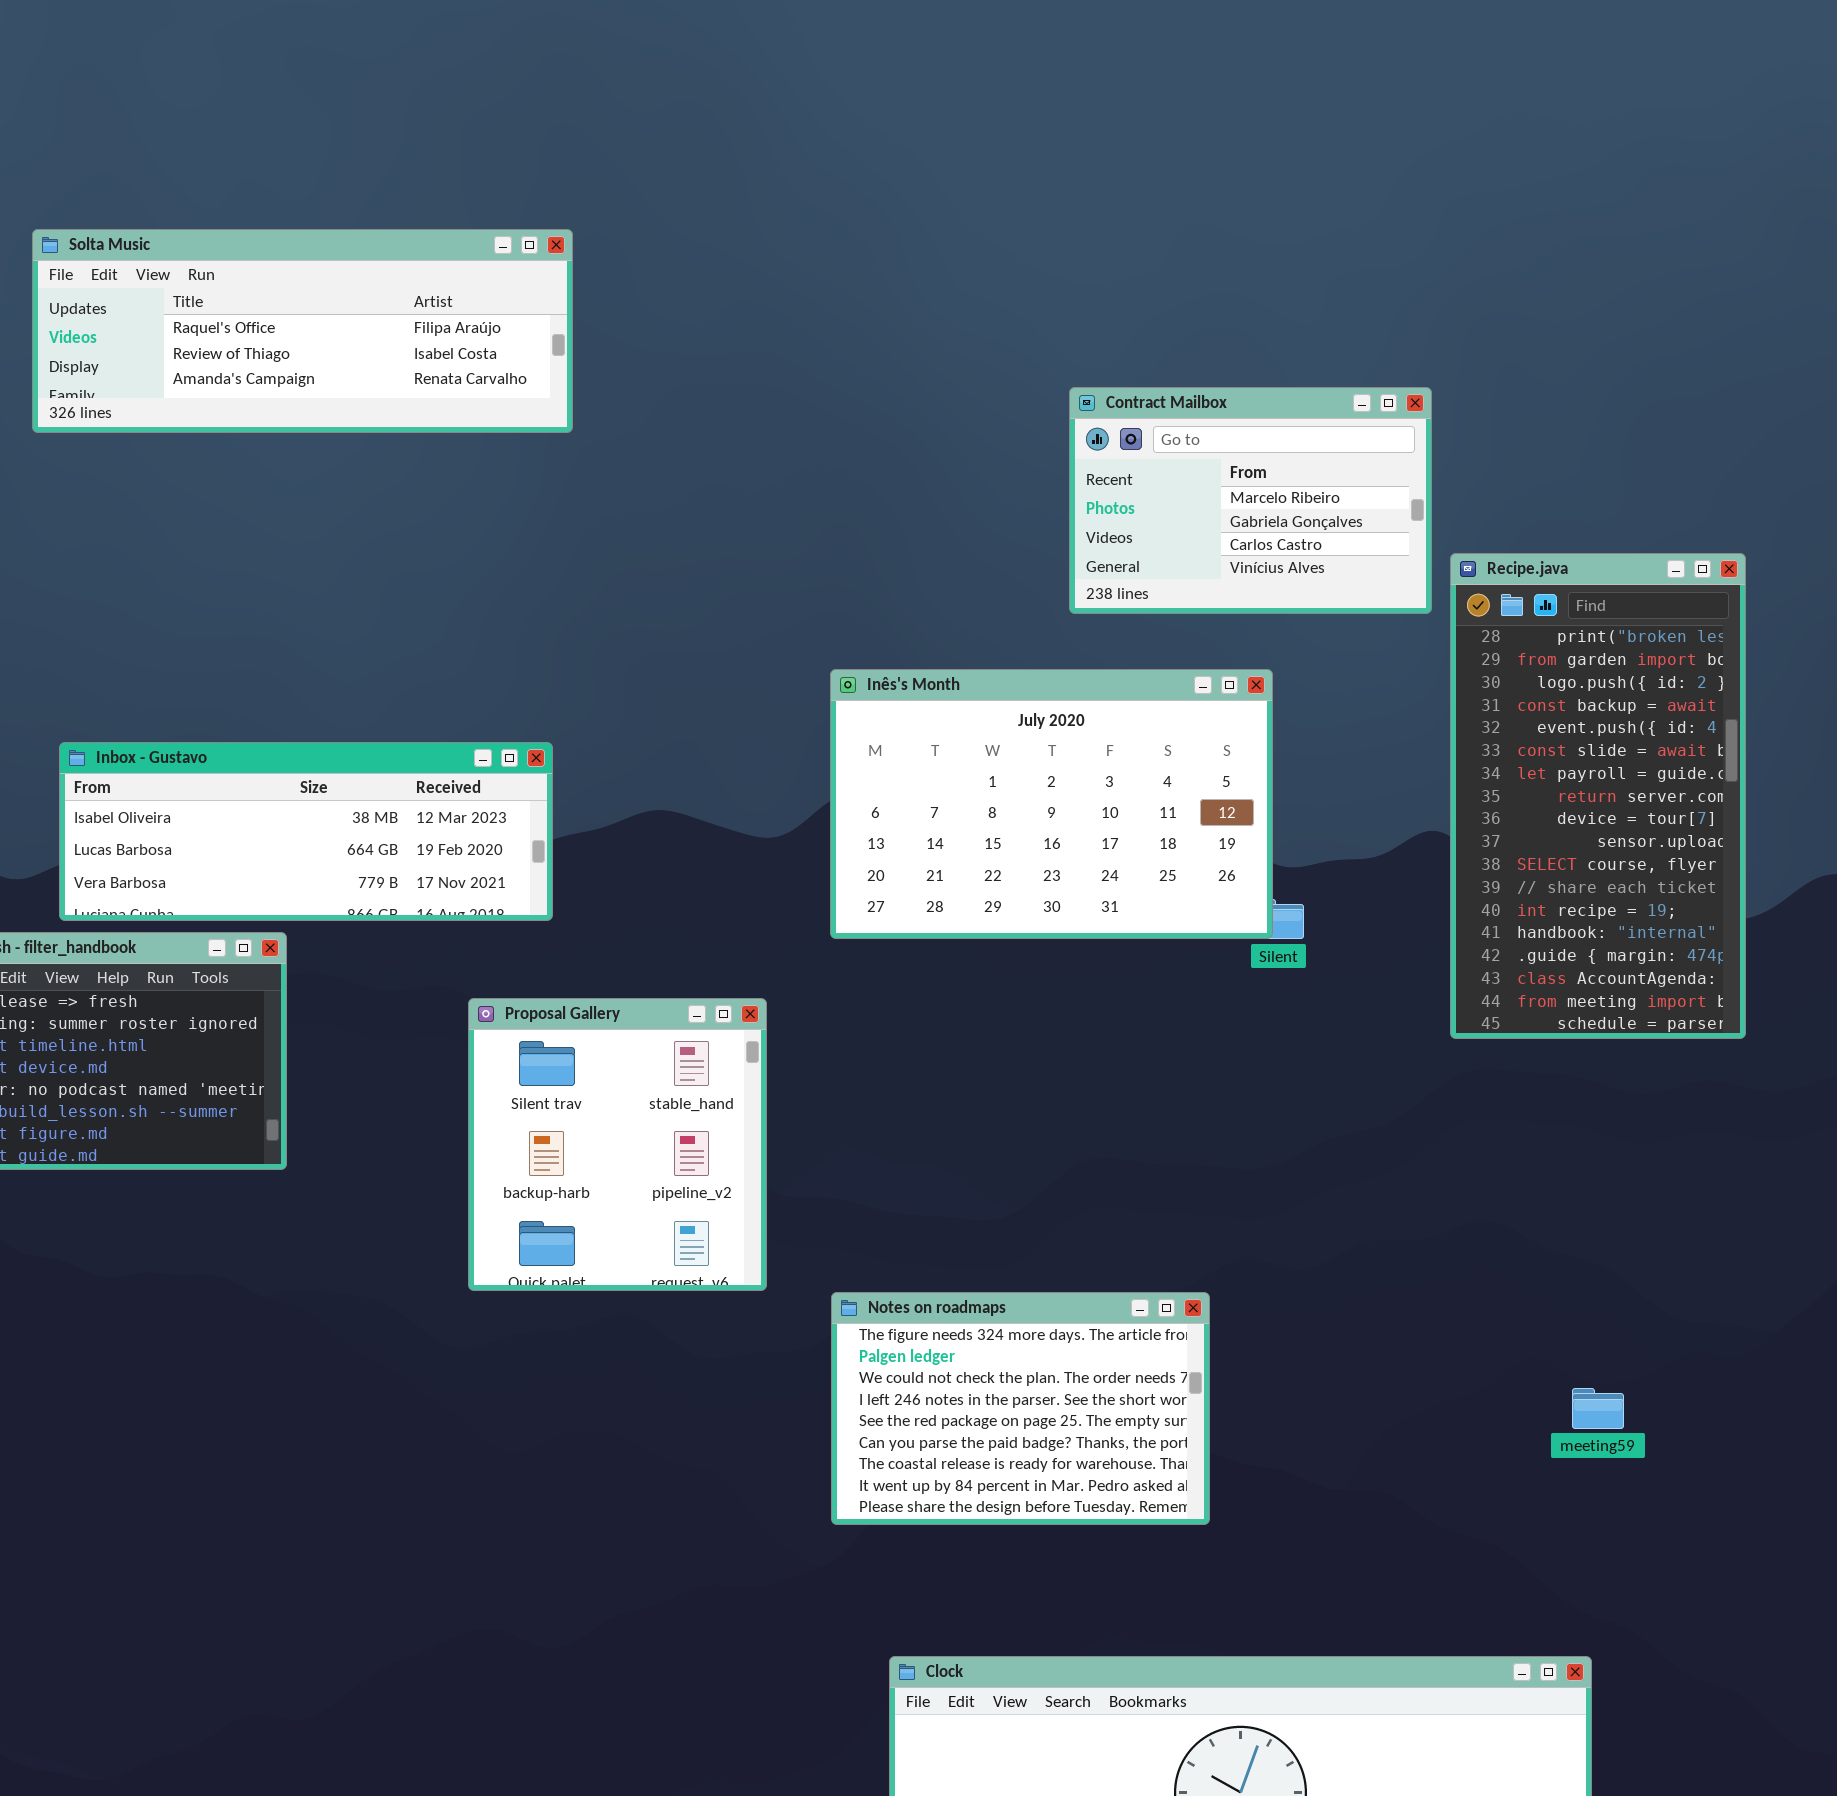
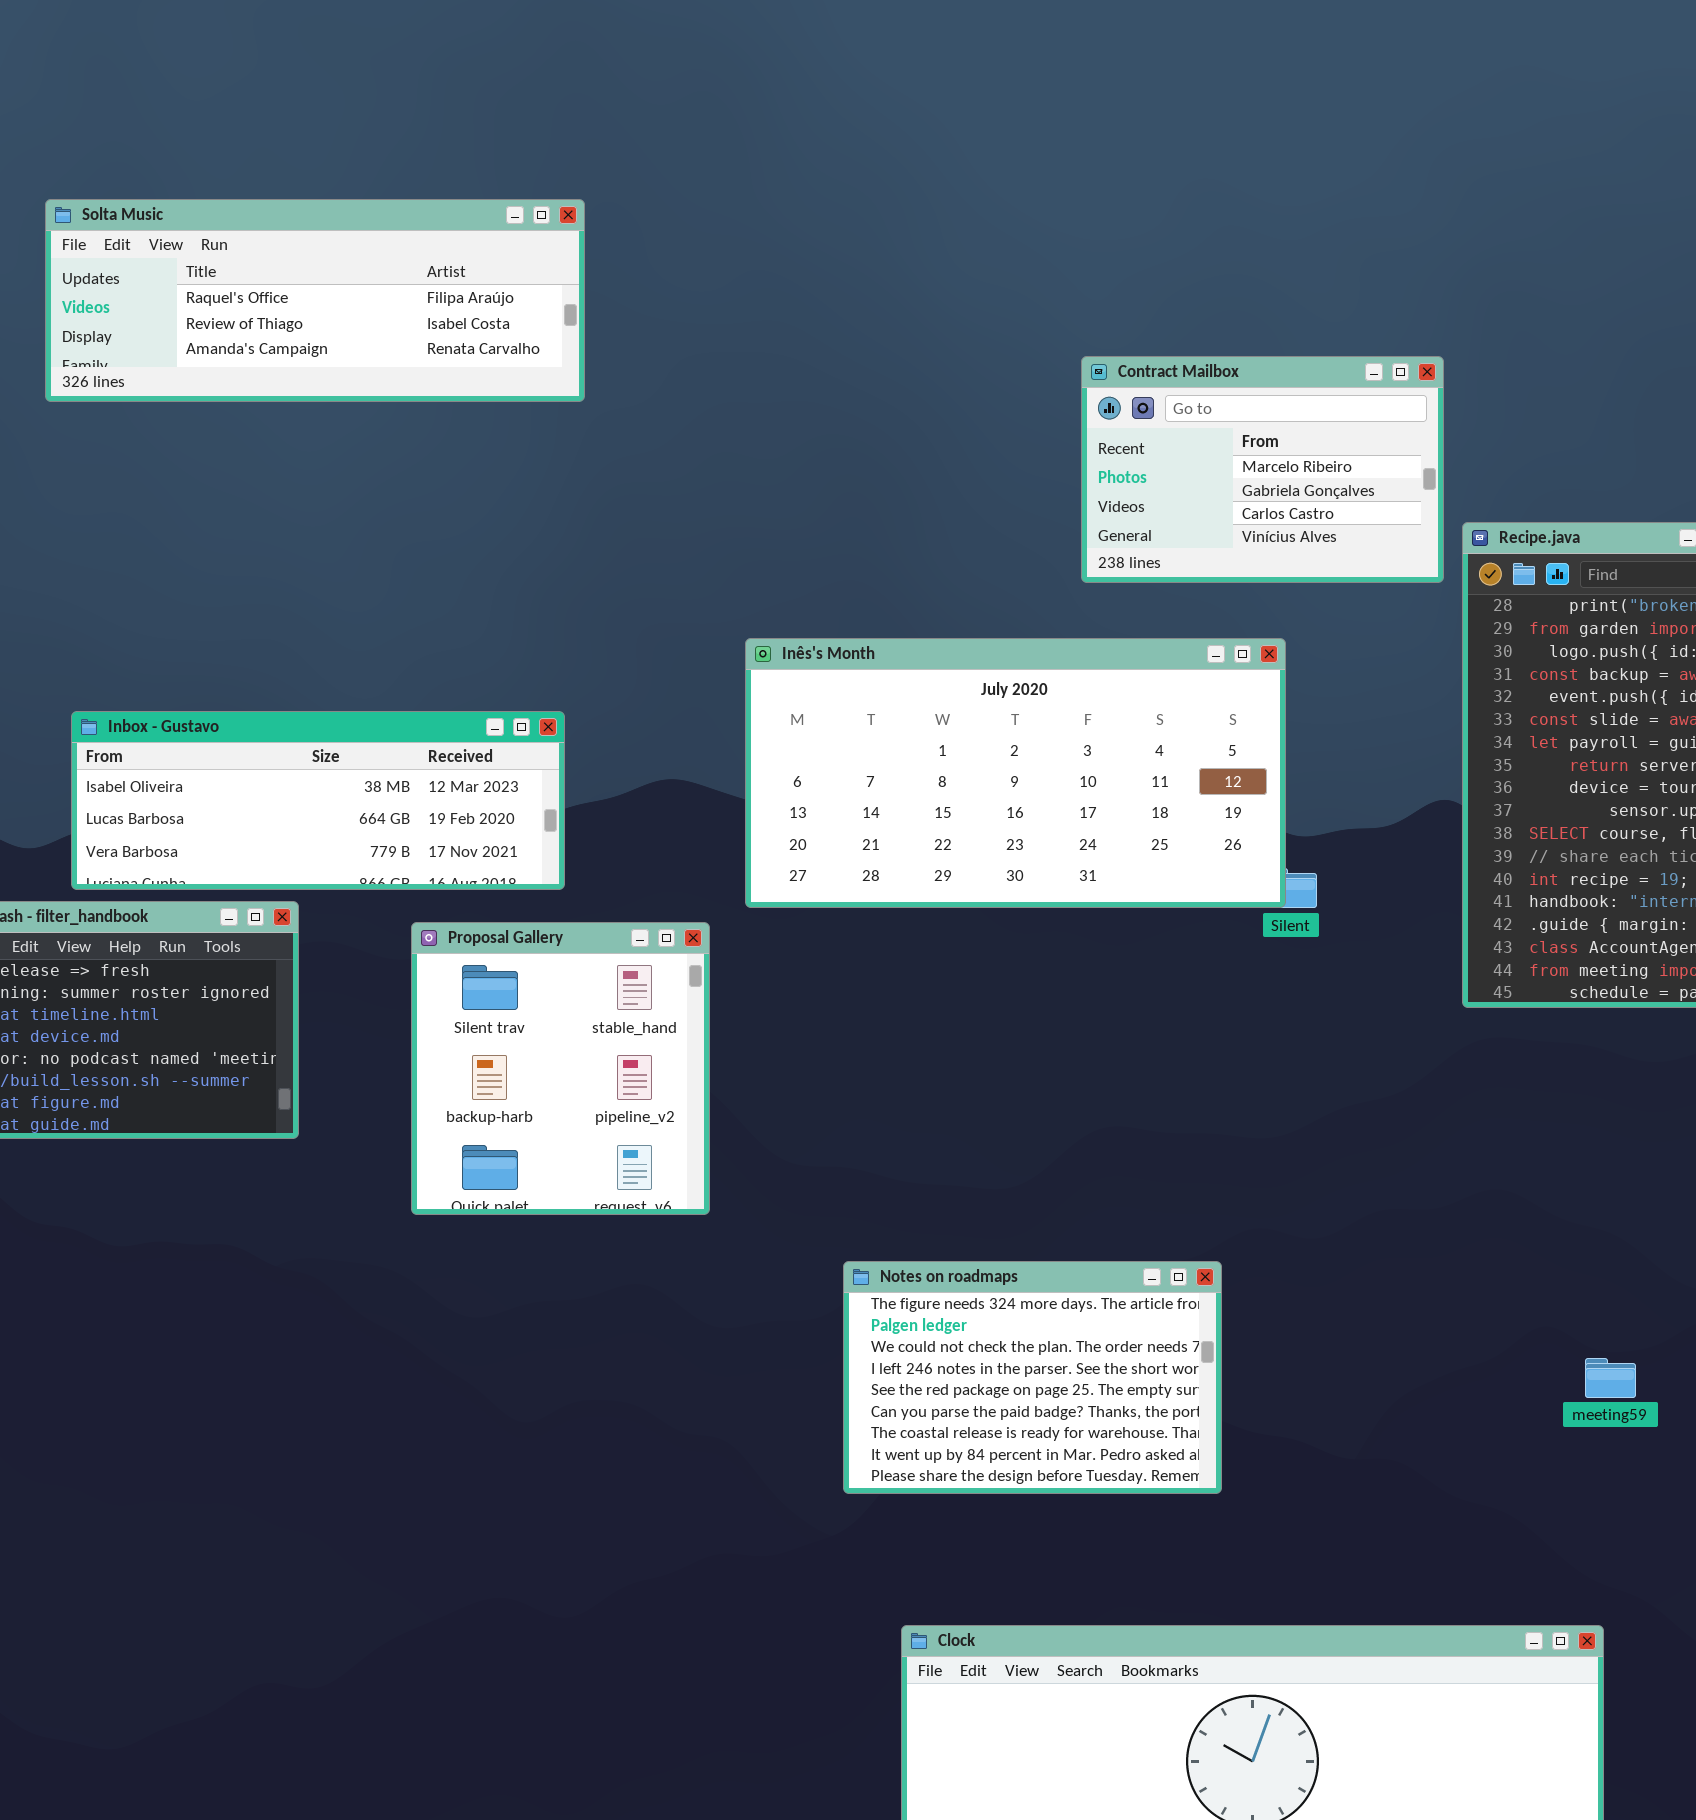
Inês's Month: [830,669,1273,939] -> [745,638,1286,908], resized
Proposal Gallery: [468,998,767,1291] -> [411,922,710,1215], moved

